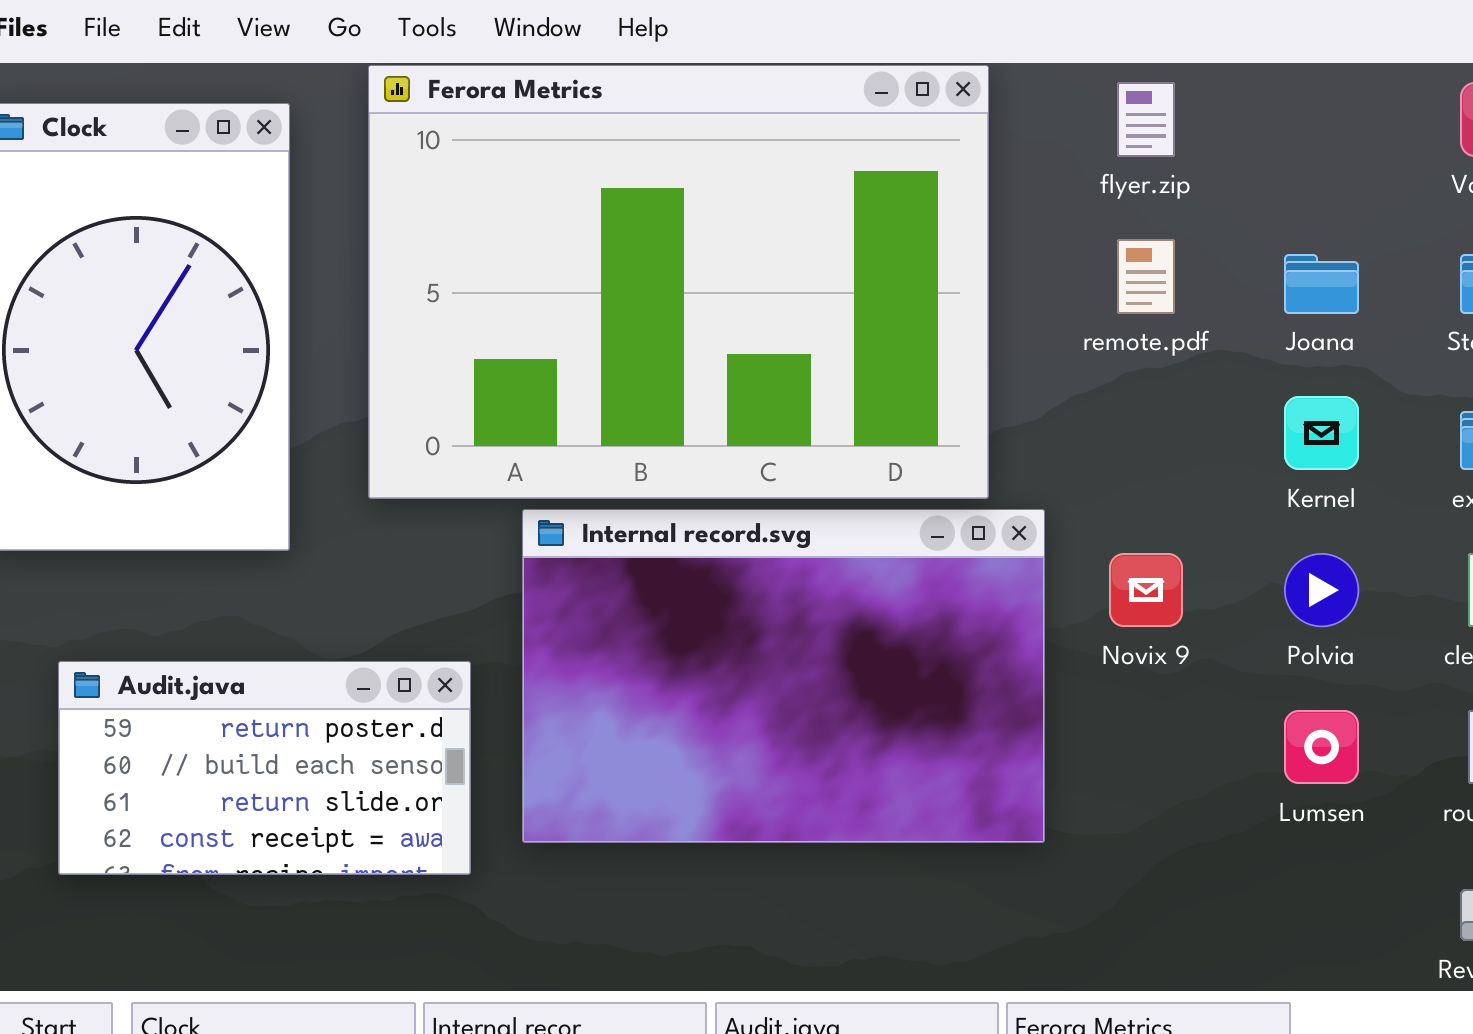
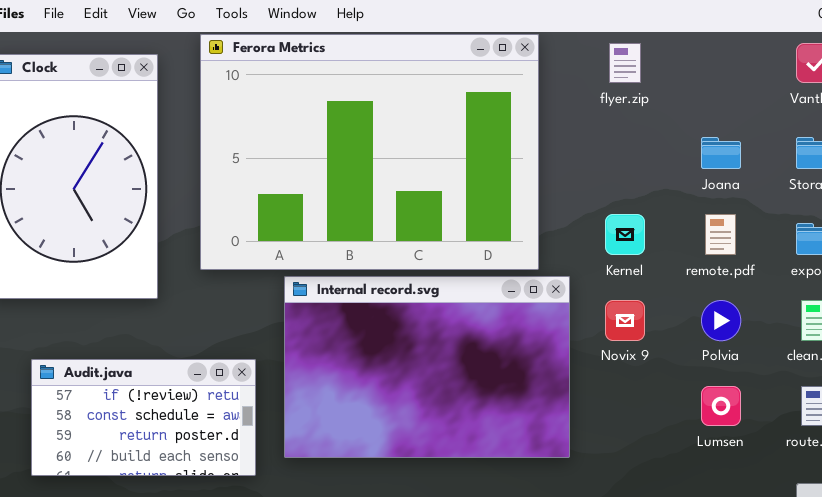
remote.pdf: [1117,239,1175,314] -> [705,214,736,255], moved
Kernel: [1284,396,1359,470] -> [605,214,645,255], moved
Audit.java: [58,661,471,875] -> [31,359,256,476], scrolled up 2 rows

